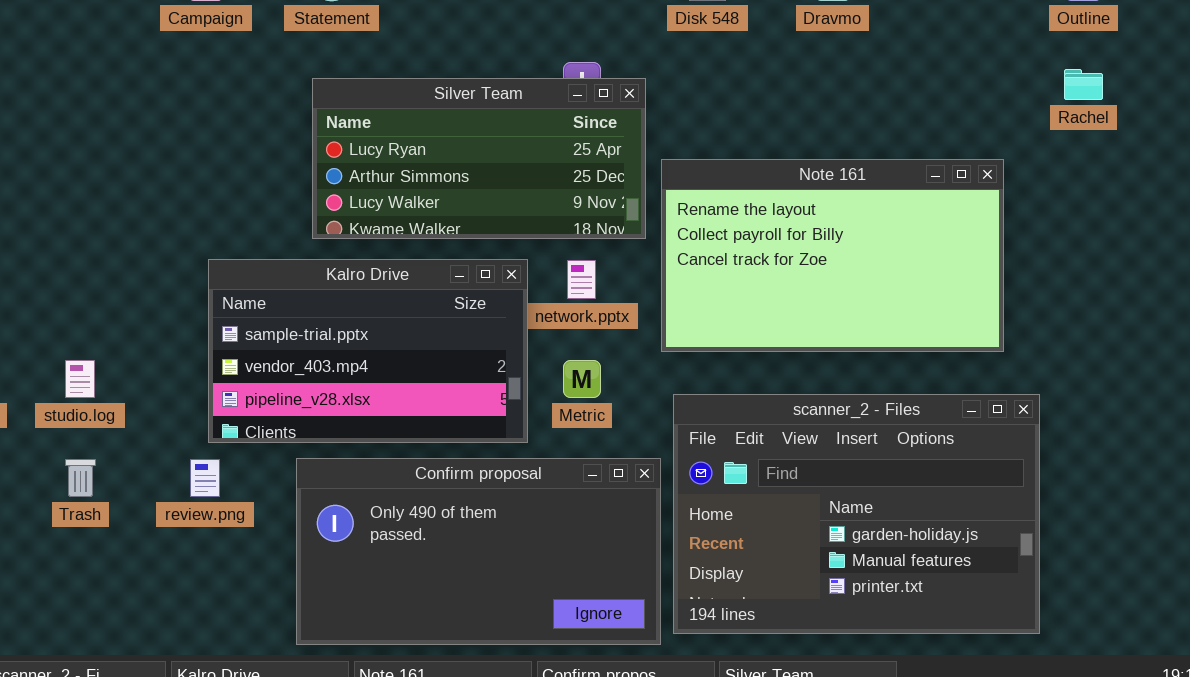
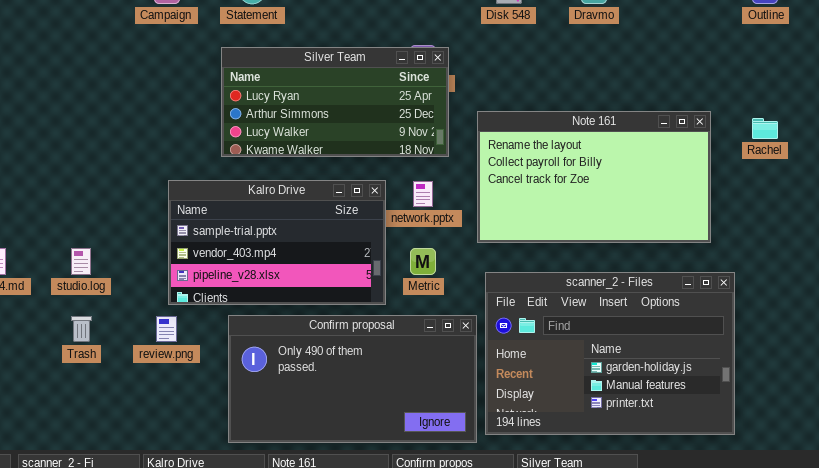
Rachel: [1064,69,1103,100] -> [752,118,778,139], moved
Silver Team: [312,78,646,239] -> [221,47,449,157], moved

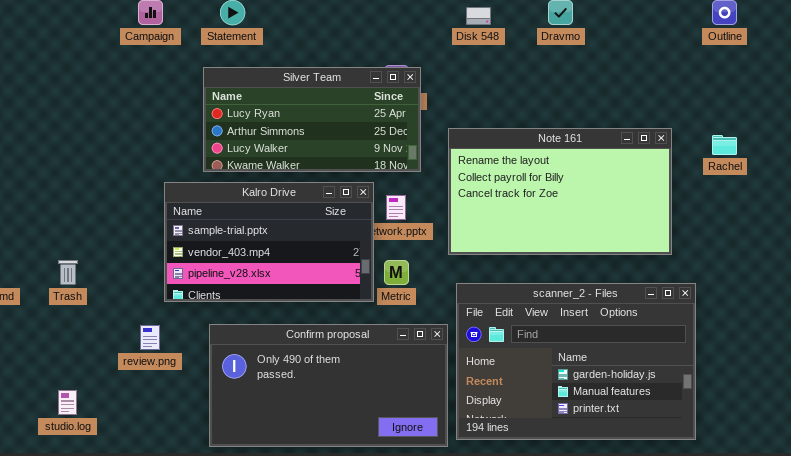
Kalro Drive: [168,180,386,305] -> [164,182,374,302], moved
studio.log: [71,248,91,275] -> [58,390,77,415], moved
Trash: [71,316,92,342] -> [58,260,78,285], moved

